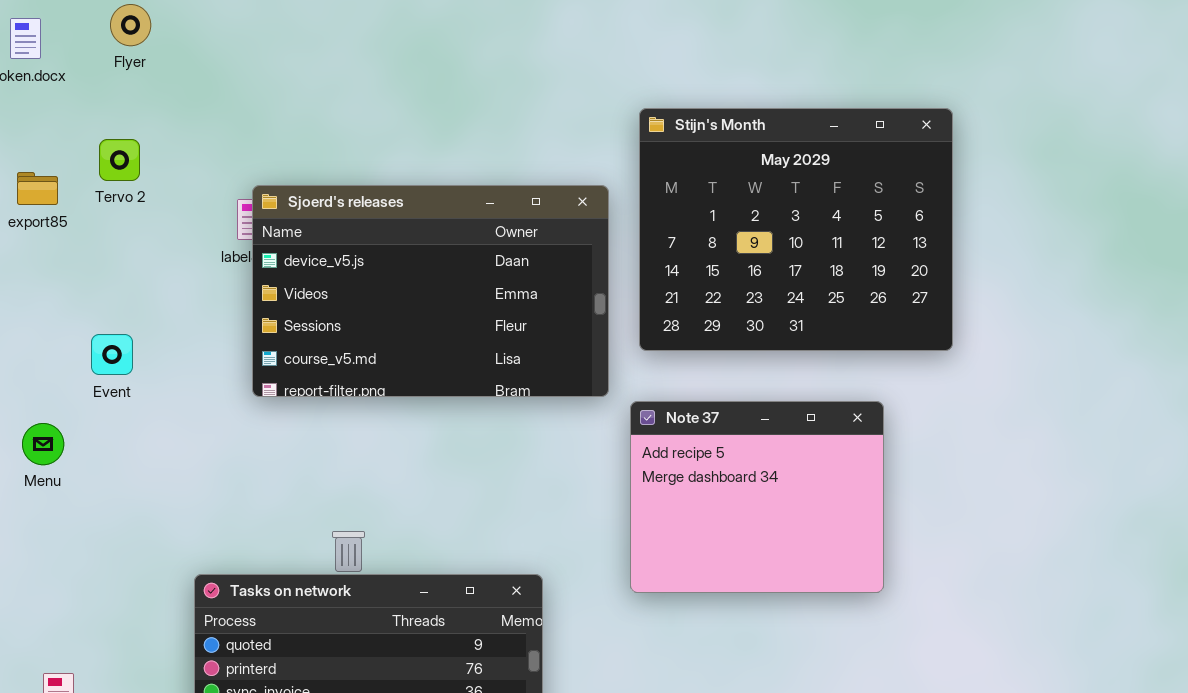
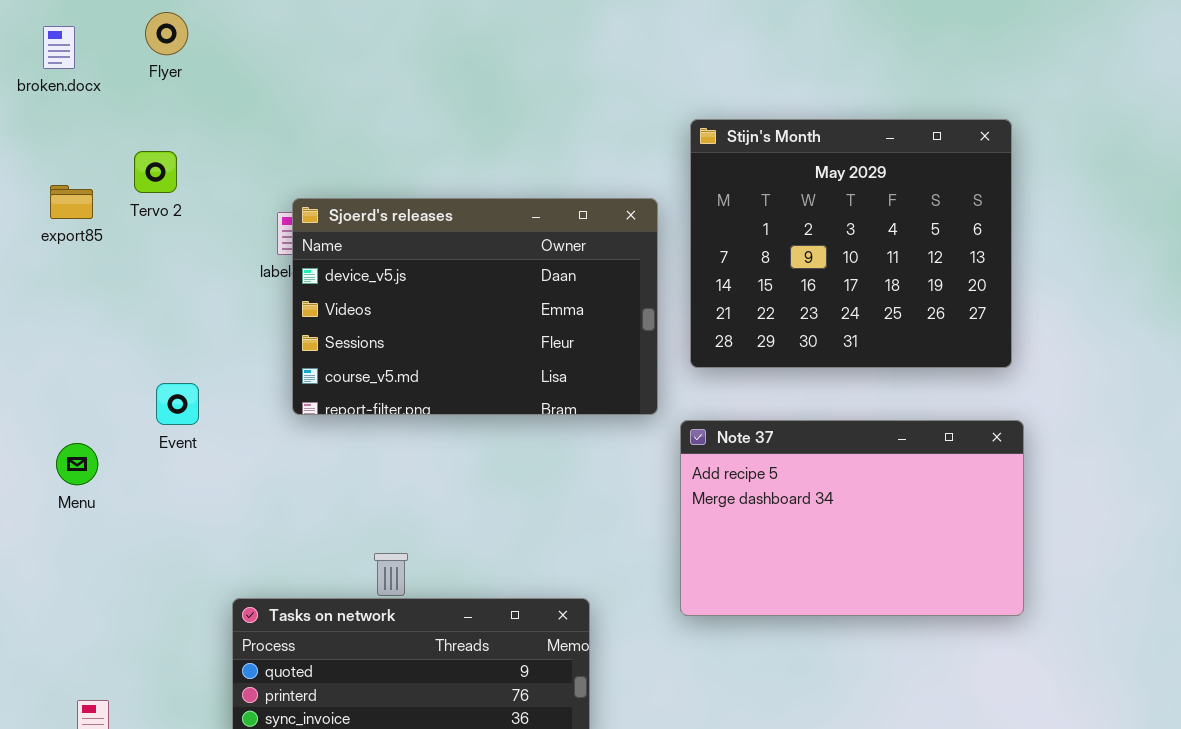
Event: [91,334,133,375] -> [156,383,199,425], moved
Note 37: [630,401,884,593] -> [680,420,1024,616], resized

